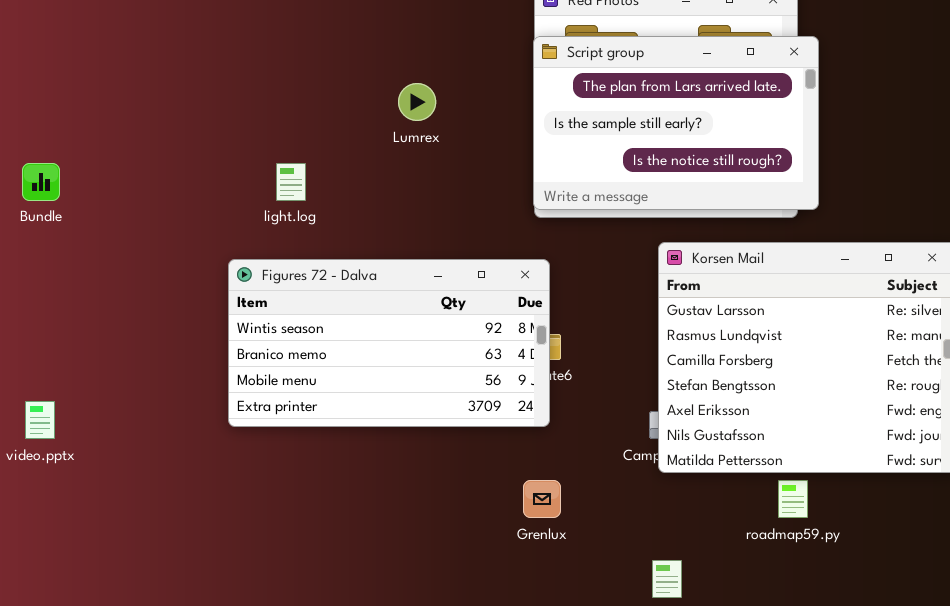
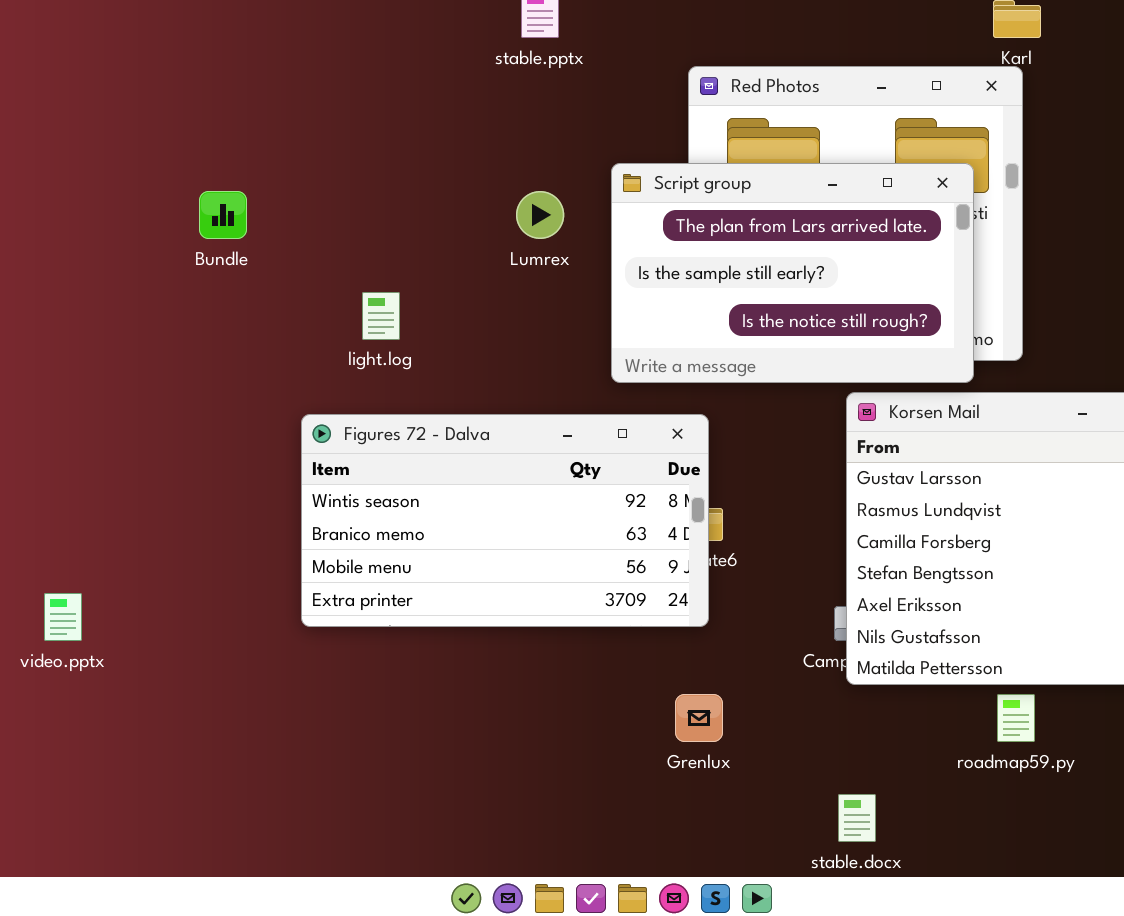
Script group: [533,36,819,210] -> [611,163,974,383], moved
Bundle: [22,163,60,201] -> [199,191,247,239], moved

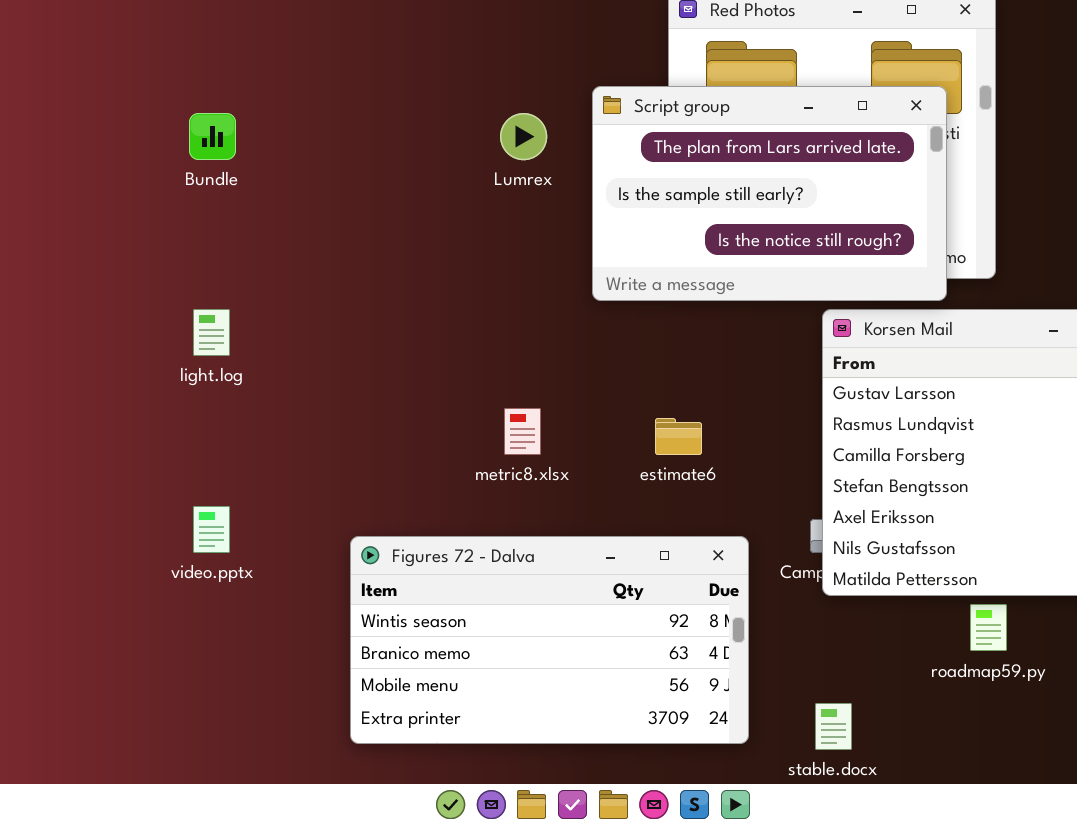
light.log: [362,292,400,340] -> [193,309,230,356], moved
Figures 72 - Dalva: [301,414,709,627] -> [350,536,749,744], moved
video.pptx: [44,593,82,641] -> [193,506,230,553], moved

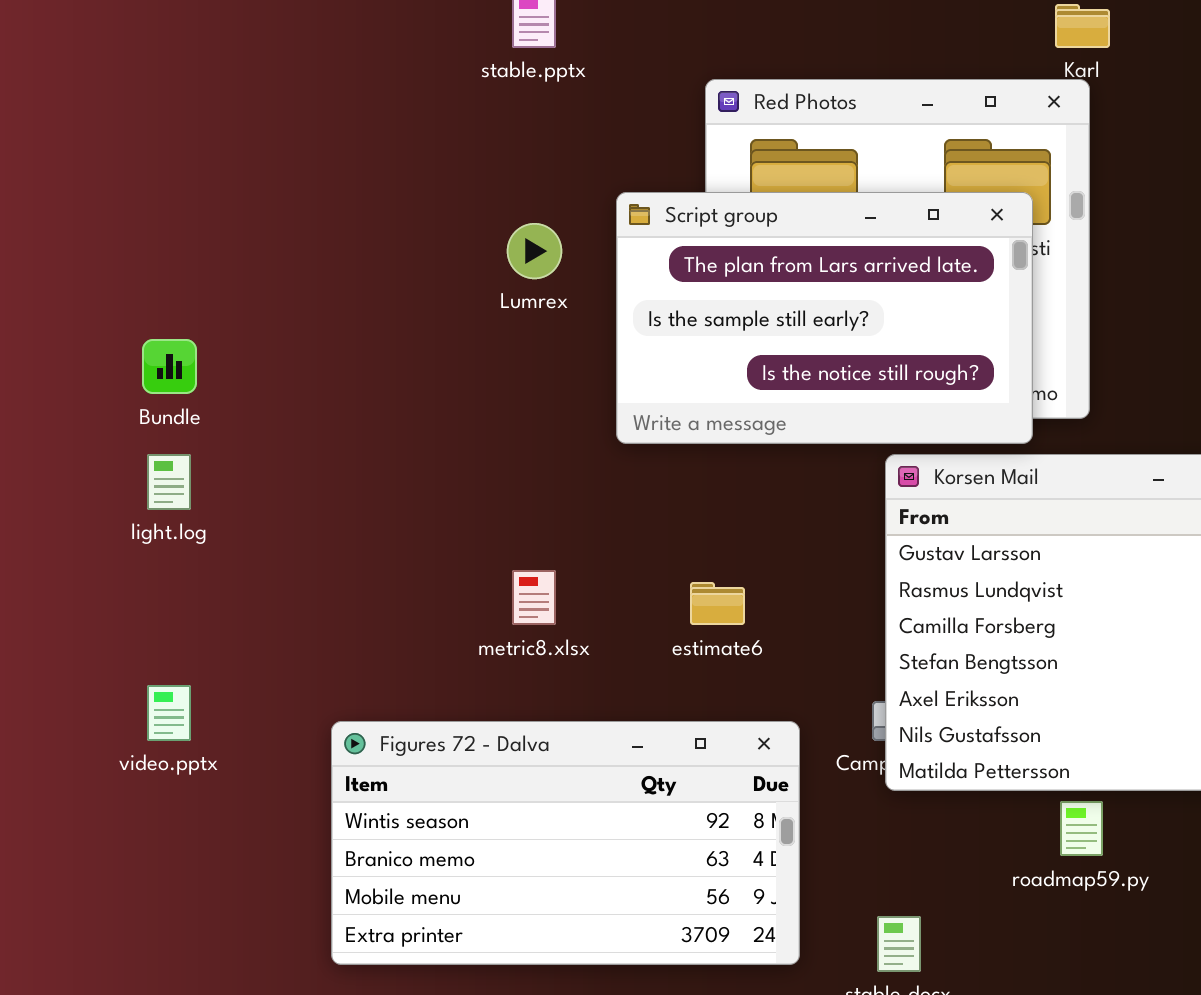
Bundle: [189,113,236,160] -> [142,339,197,394], moved

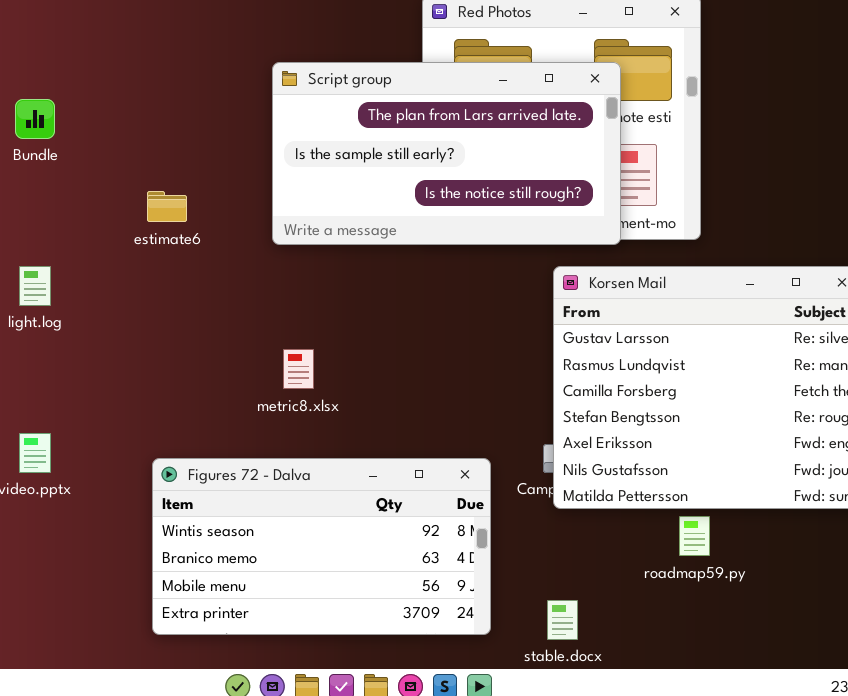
Script group: [616,192,1033,444] -> [272,62,621,245], moved, resized
Bundle: [142,339,197,394] -> [15,99,55,139], moved
estimate6: [690,582,745,625] -> [147,191,187,222], moved

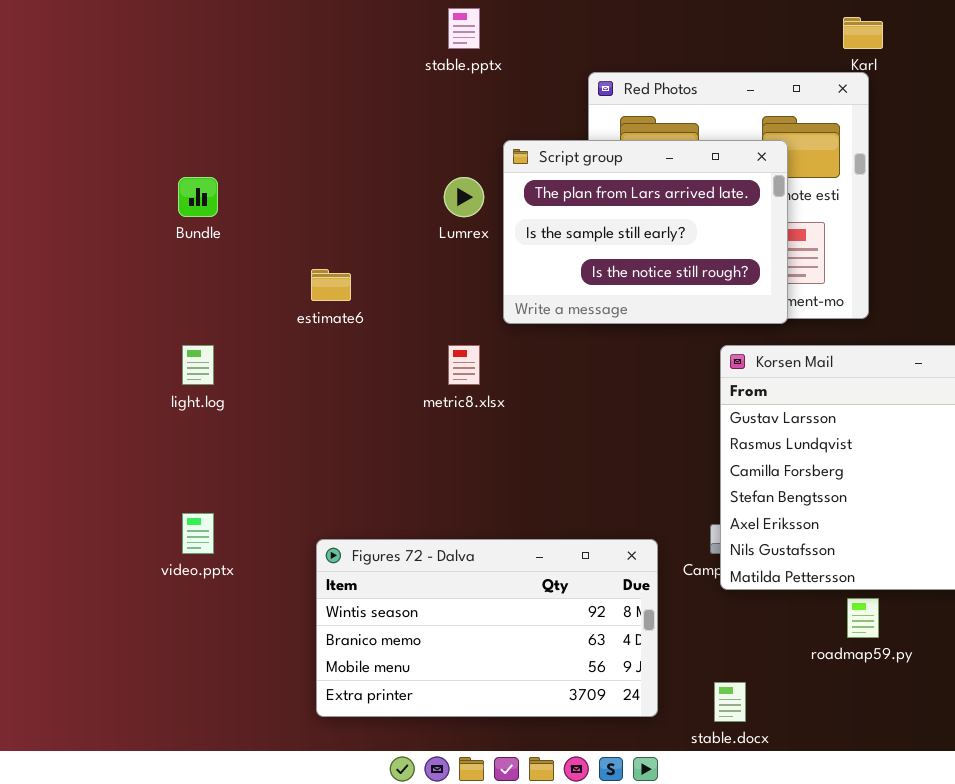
Script group: [272,62,621,245] -> [503,140,788,324], resized
metric8.xlsx: [283,349,314,389] -> [448,345,480,385], moved

